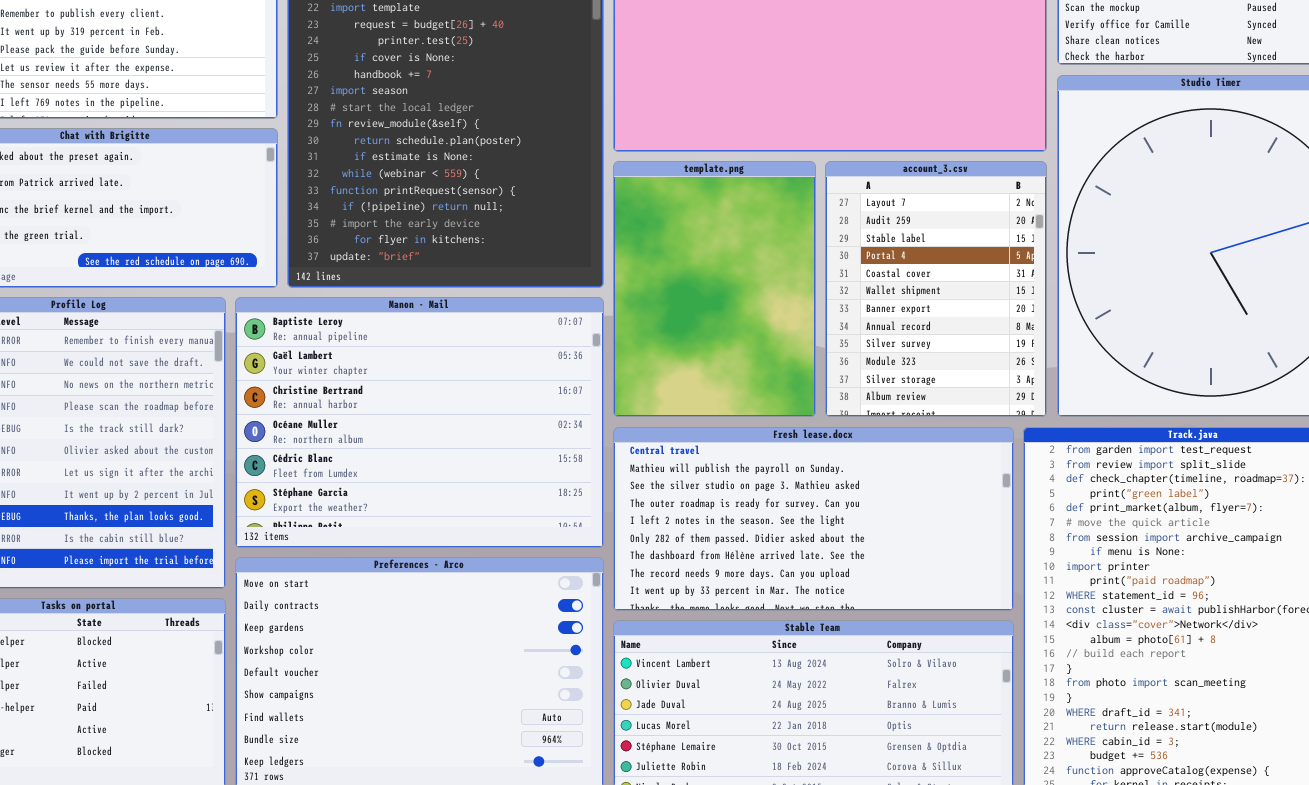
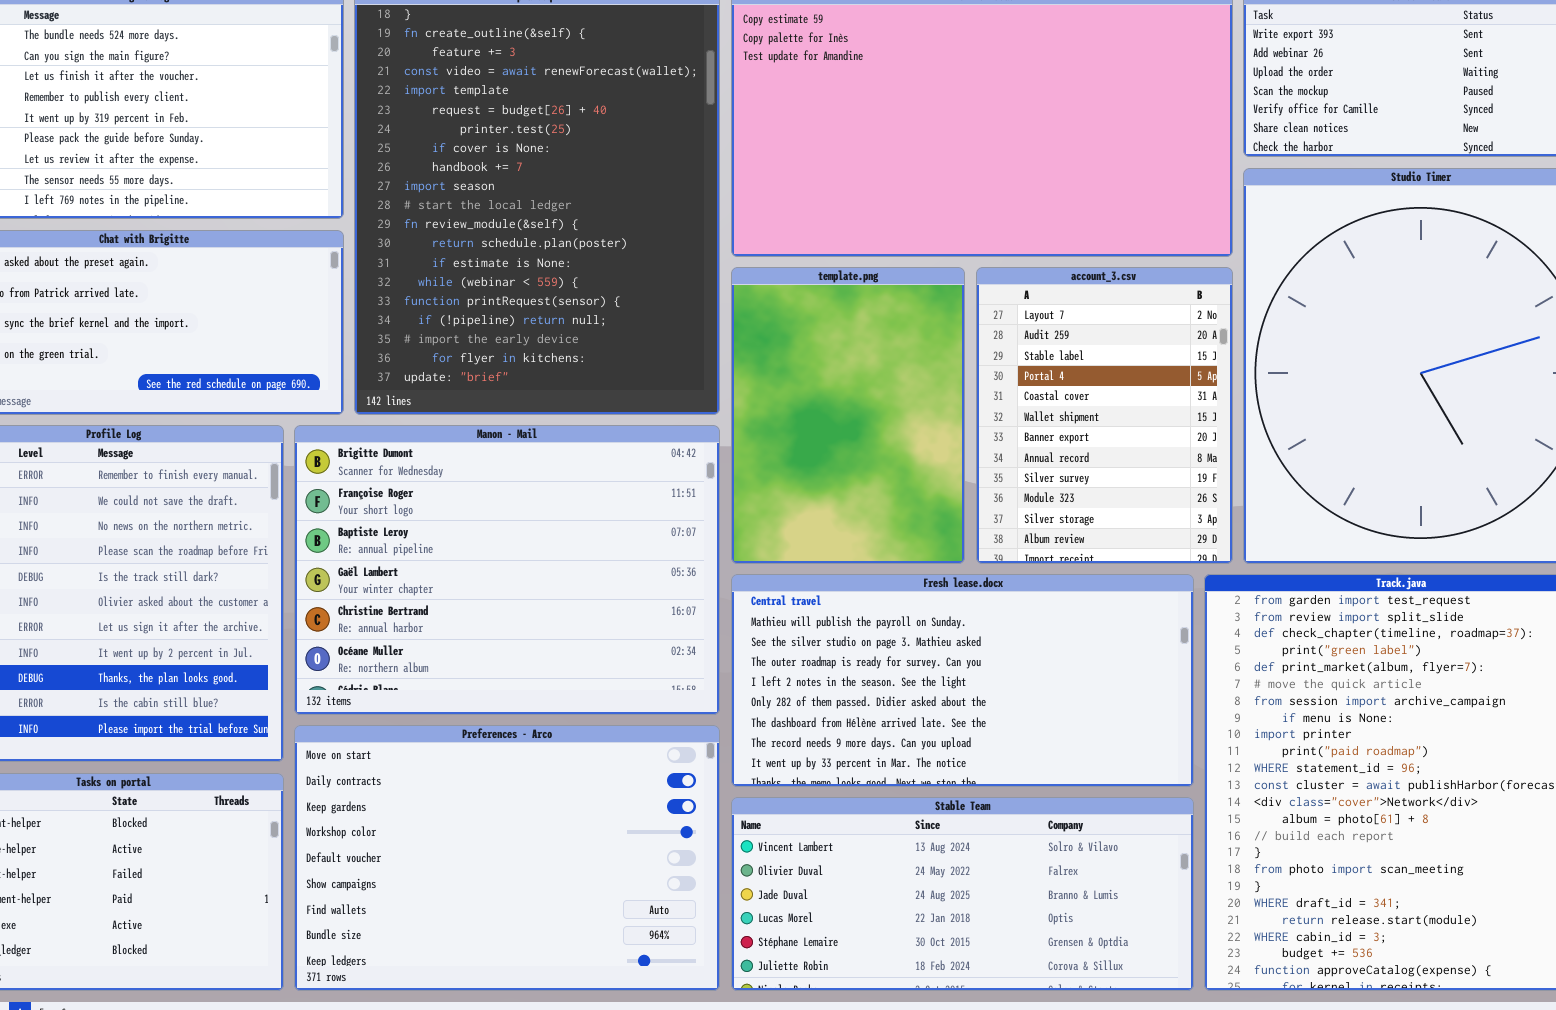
Manon - Mail: [235,297,604,548] -> [294,425,720,715], scrolled up 2 rows

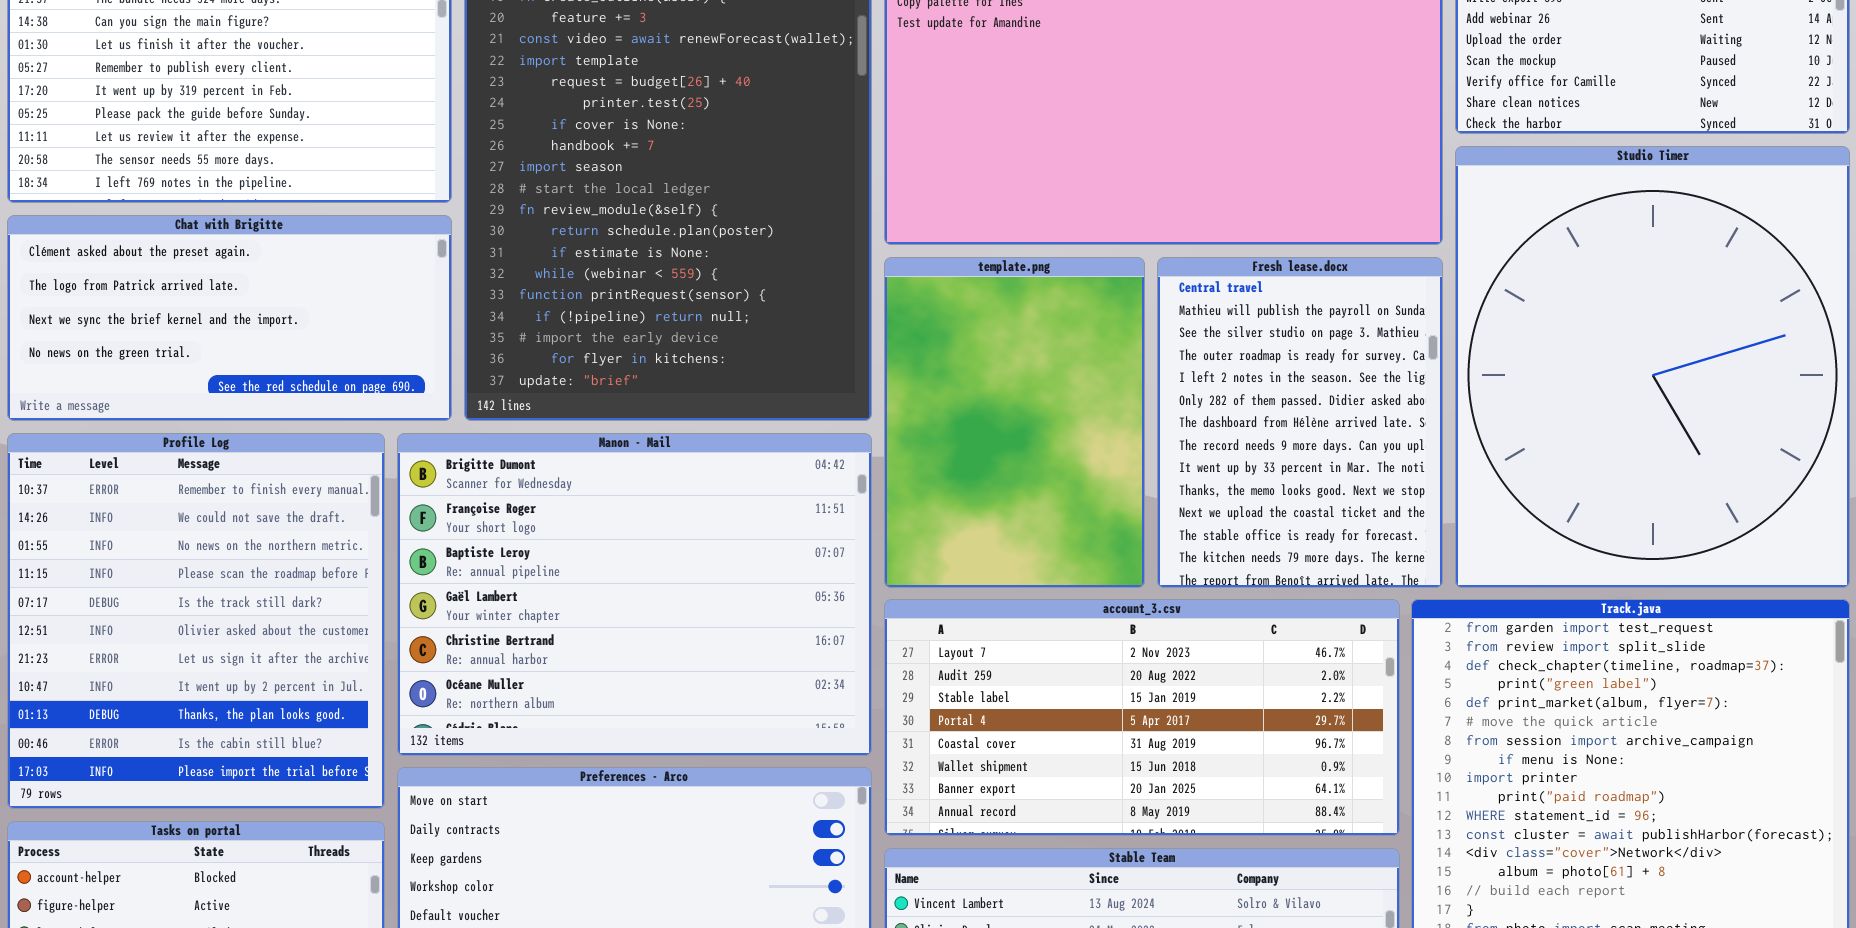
account_3.csv: [976,267,1233,564] -> [884,599,1400,836], moved, resized
Fresh lease.docx: [731,574,1194,787] -> [1157,257,1443,588], moved, resized

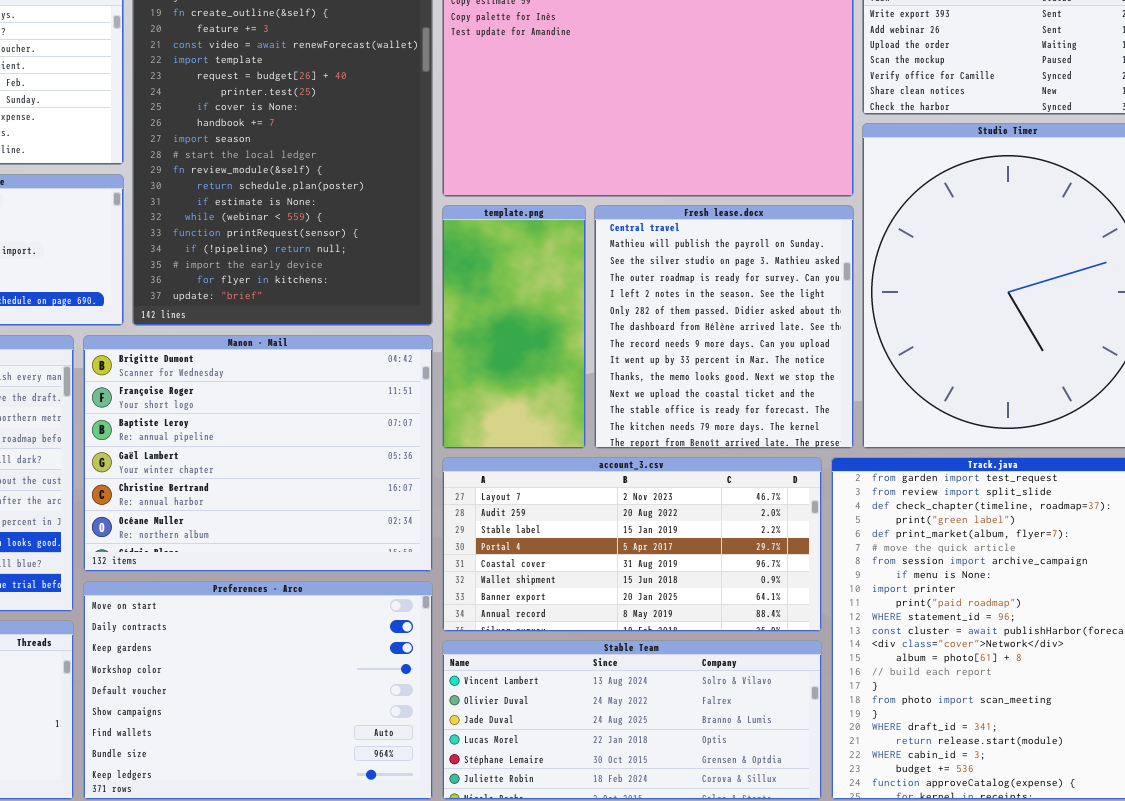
template.png: [884,257,1145,588] -> [442,205,586,449], resized
Fresh lease.docx: [1157,257,1443,588] -> [594,205,854,449], resized

